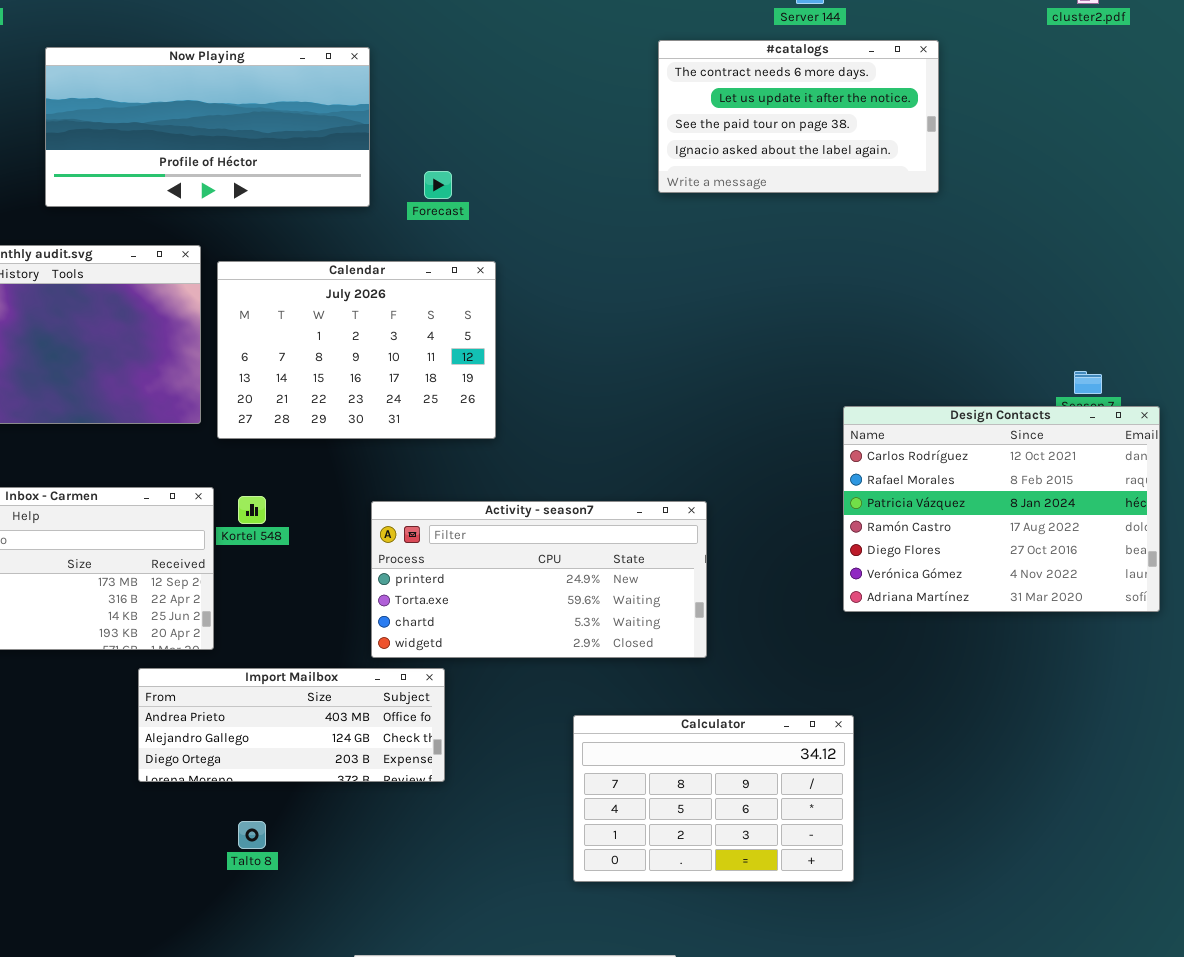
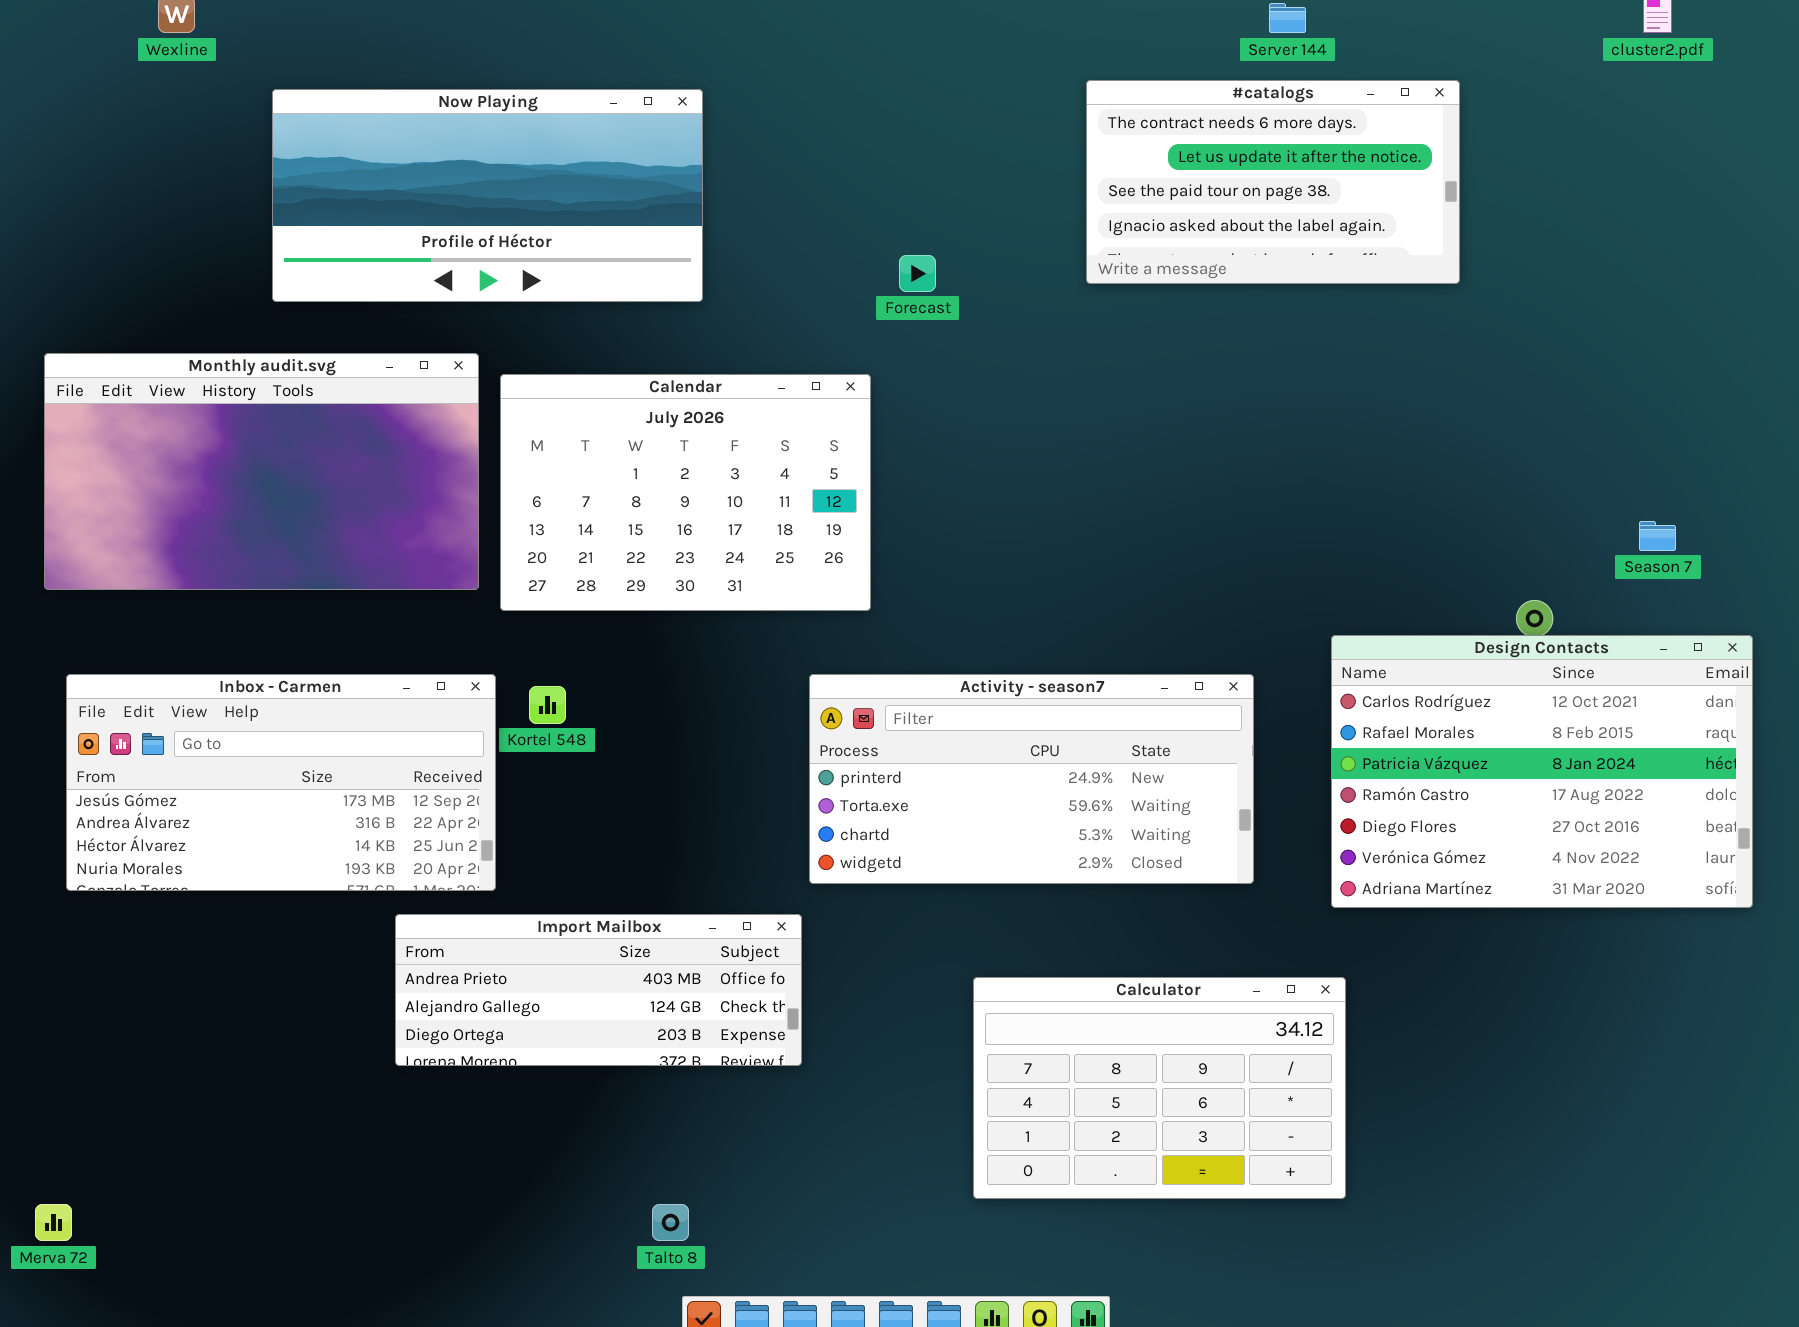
Forecast: [424,171,452,199] -> [899,255,936,292], moved
Design Contacts: [843,406,1160,612] -> [1331,635,1753,908], moved
Activity - season7: [371,501,707,658] -> [809,674,1254,884], moved
Talto 8: [238,821,266,849] -> [652,1204,689,1241], moved

